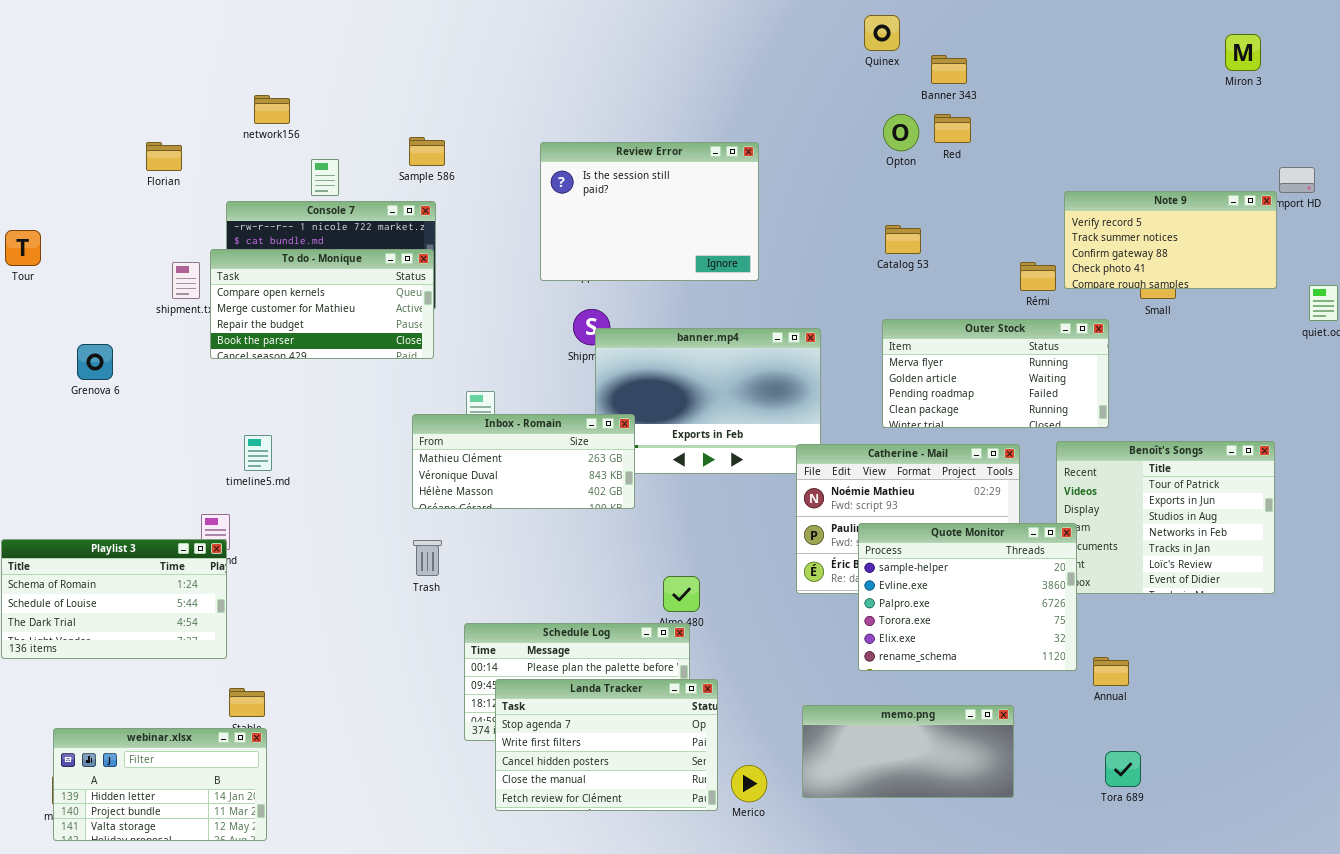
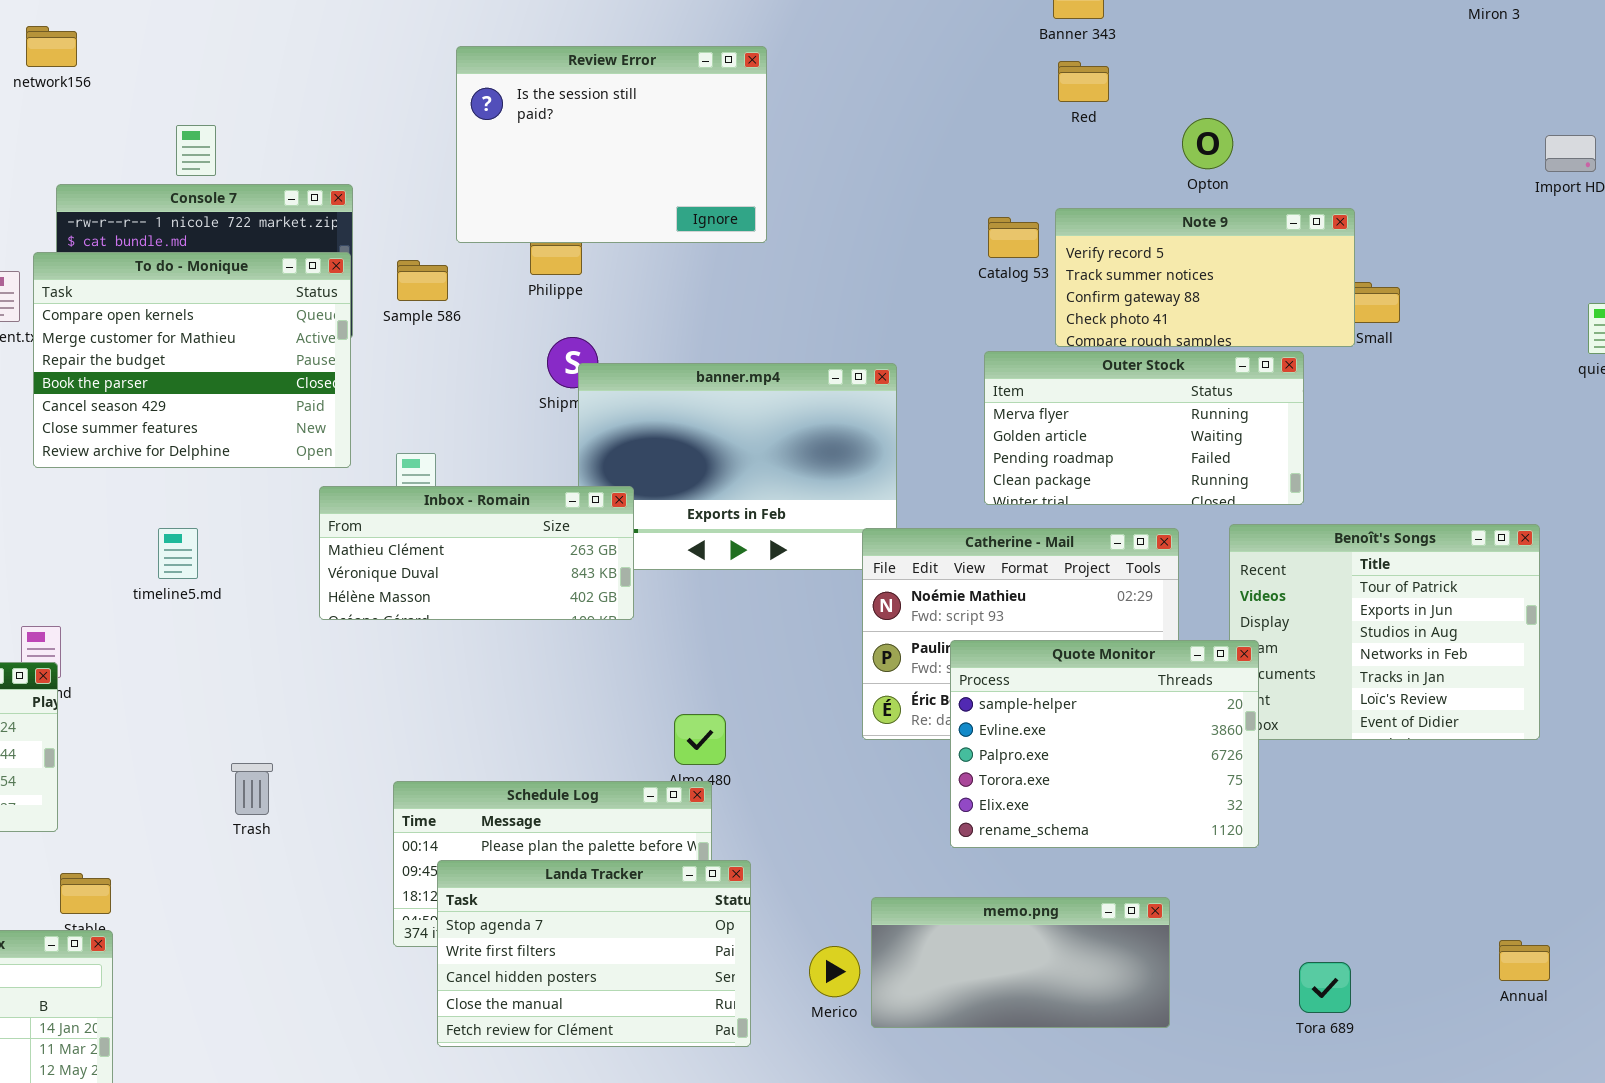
network156: [254,95,290,124] -> [26,26,77,67], moved
Opton: [883,114,919,151] -> [1182,118,1233,169], moved
Sample 586: [409,137,445,166] -> [397,260,448,301], moved
Review Error: [540,142,759,281] -> [456,46,767,243], moved
Note 9: [1064,191,1277,289] -> [1055,208,1355,347], moved
To do - Monique: [210,249,434,359] -> [33,252,351,468], resized
timeline5.md: [244,435,272,471] -> [158,528,198,579], moved
Trash: [413,540,442,576] -> [231,763,273,815], moved
Annual: [1093,657,1129,686] -> [1499,940,1550,981], moved
Merico: [731,765,767,802] -> [809,946,860,997], moved

